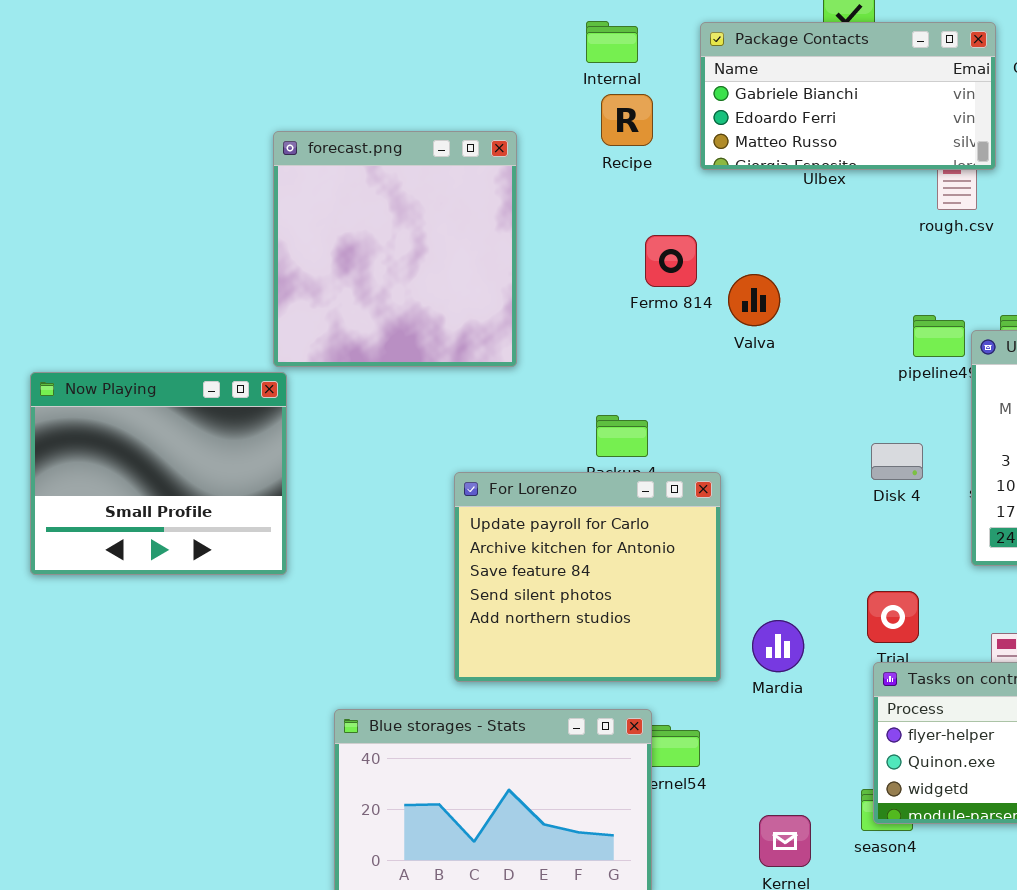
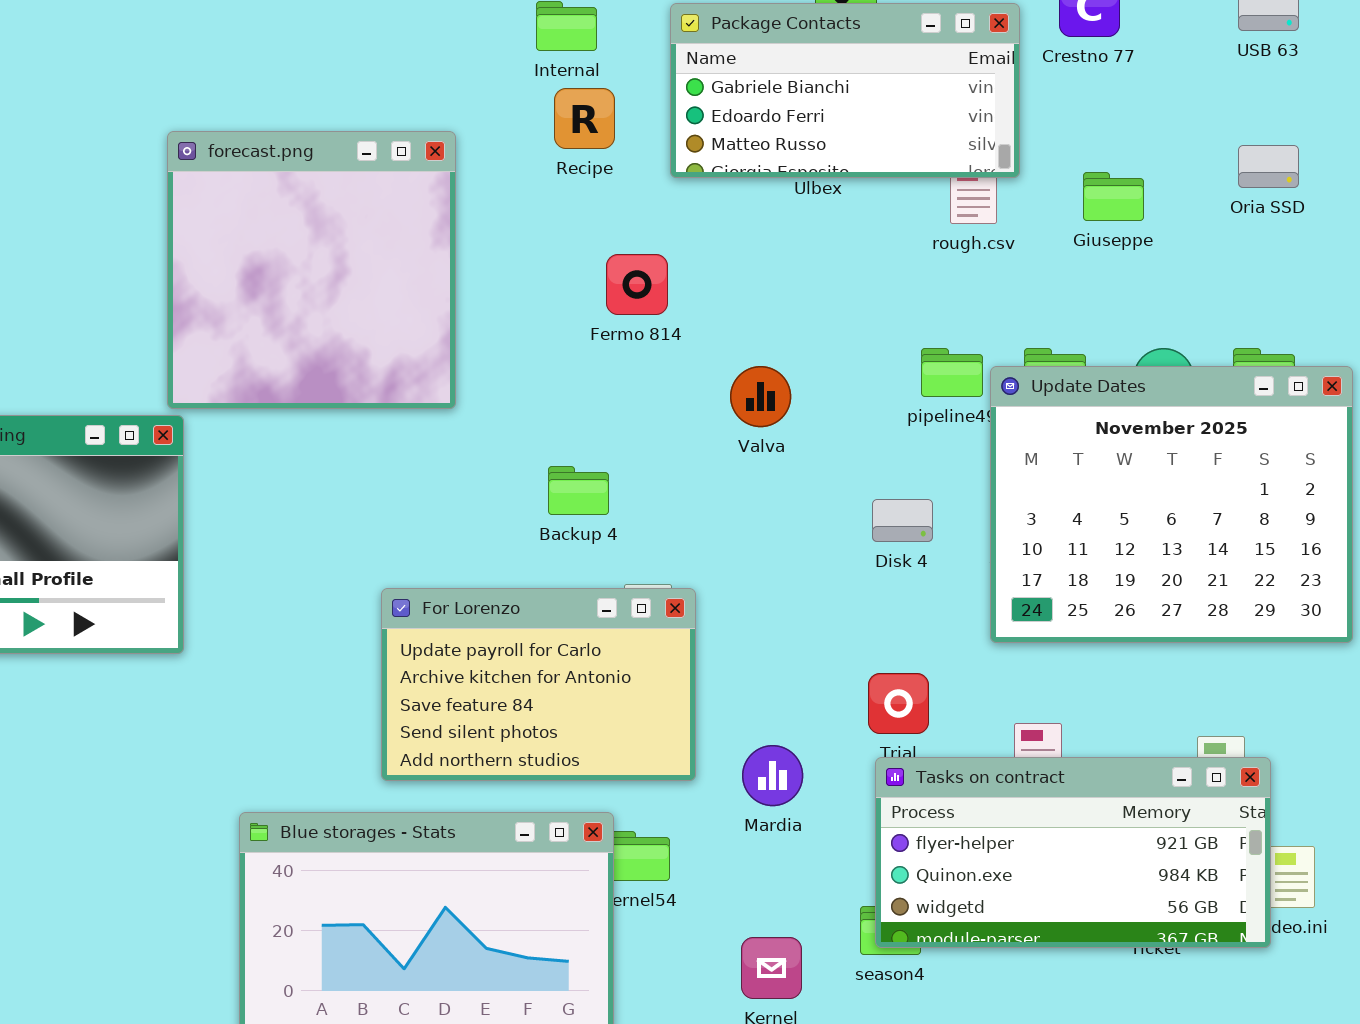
Valva: [728,274,780,326] -> [730,366,791,427], moved
For Lorenzo: [454,472,721,682] -> [381,588,696,781], resized
Mardia: [752,620,804,672] -> [742,745,803,806], moved

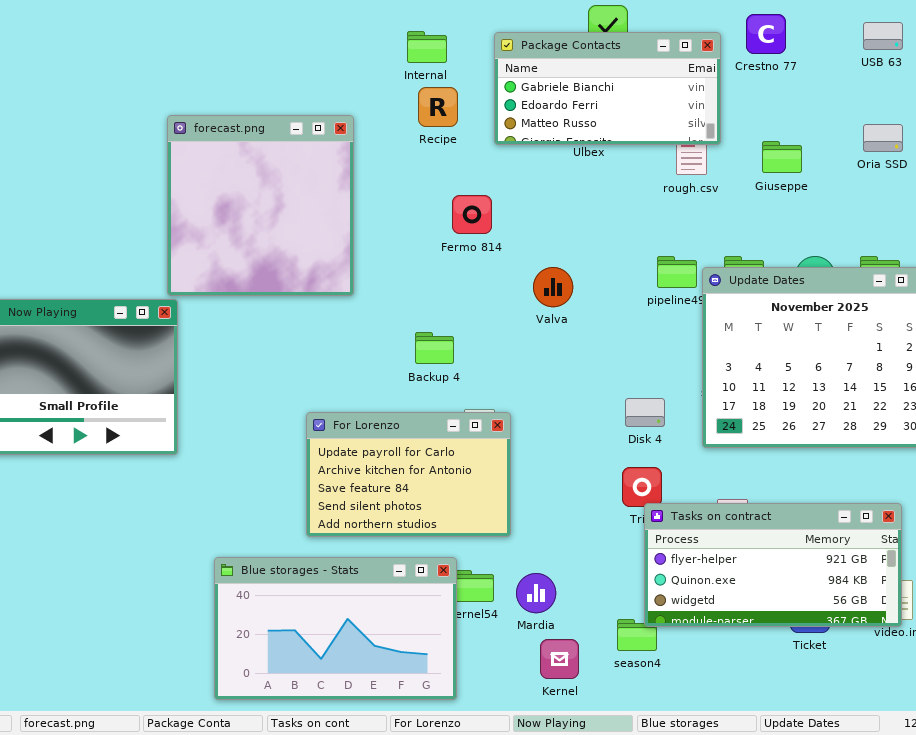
Disk 4: [872,499,933,542] -> [625,398,665,427], moved
Mardia: [742,745,803,806] -> [516,573,556,613], moved
Tasks on contract: [875,757,1271,948] -> [644,503,902,627], moved

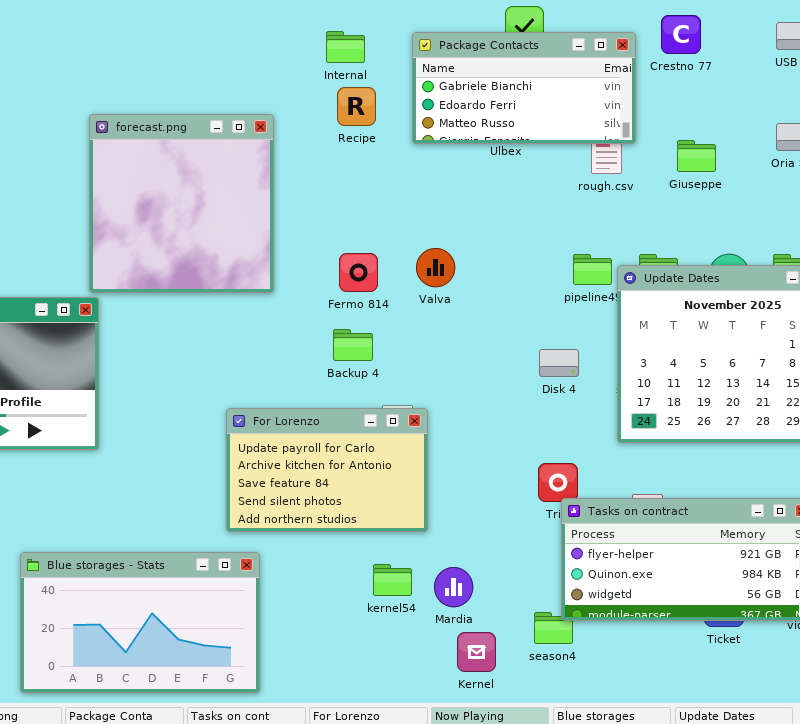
Fermo 814: [452,195,492,234] -> [339,253,378,292], moved
Valva: [533,267,573,307] -> [416,248,455,287], moved
Disk 4: [625,398,665,427] -> [539,349,579,377], moved
Blue storages - Stats: [214,557,457,700] -> [20,552,260,693], moved

